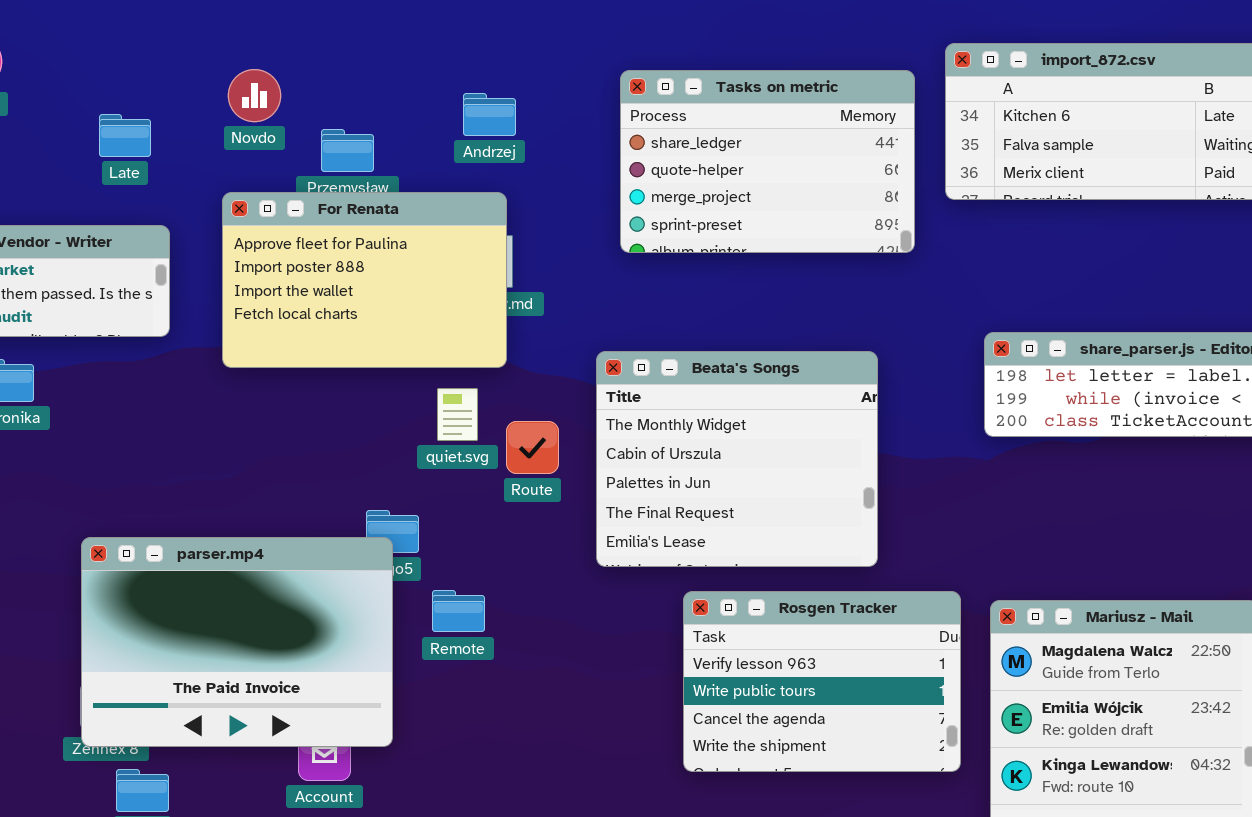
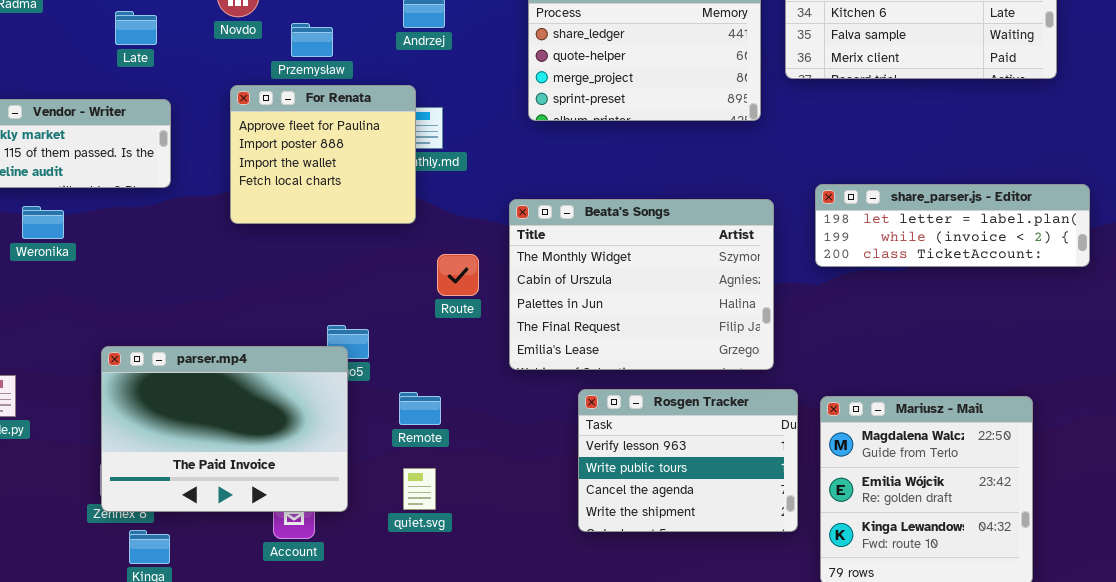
For Renata: [222,192,507,368] -> [230,85,416,224], moved, resized
Beata's Songs: [596,351,878,567] -> [509,199,774,370], resized
quiet.svg: [437,388,478,441] -> [403,468,436,510], moved
Remote: [432,590,485,632] -> [399,392,441,425], moved

